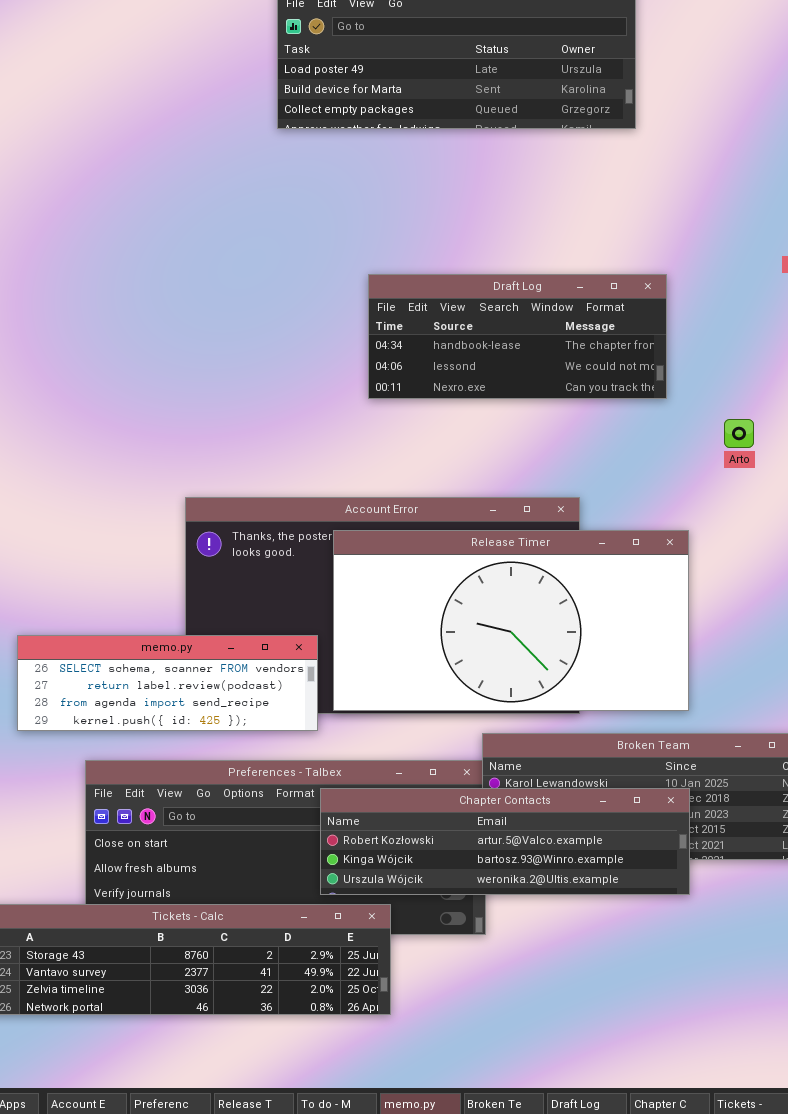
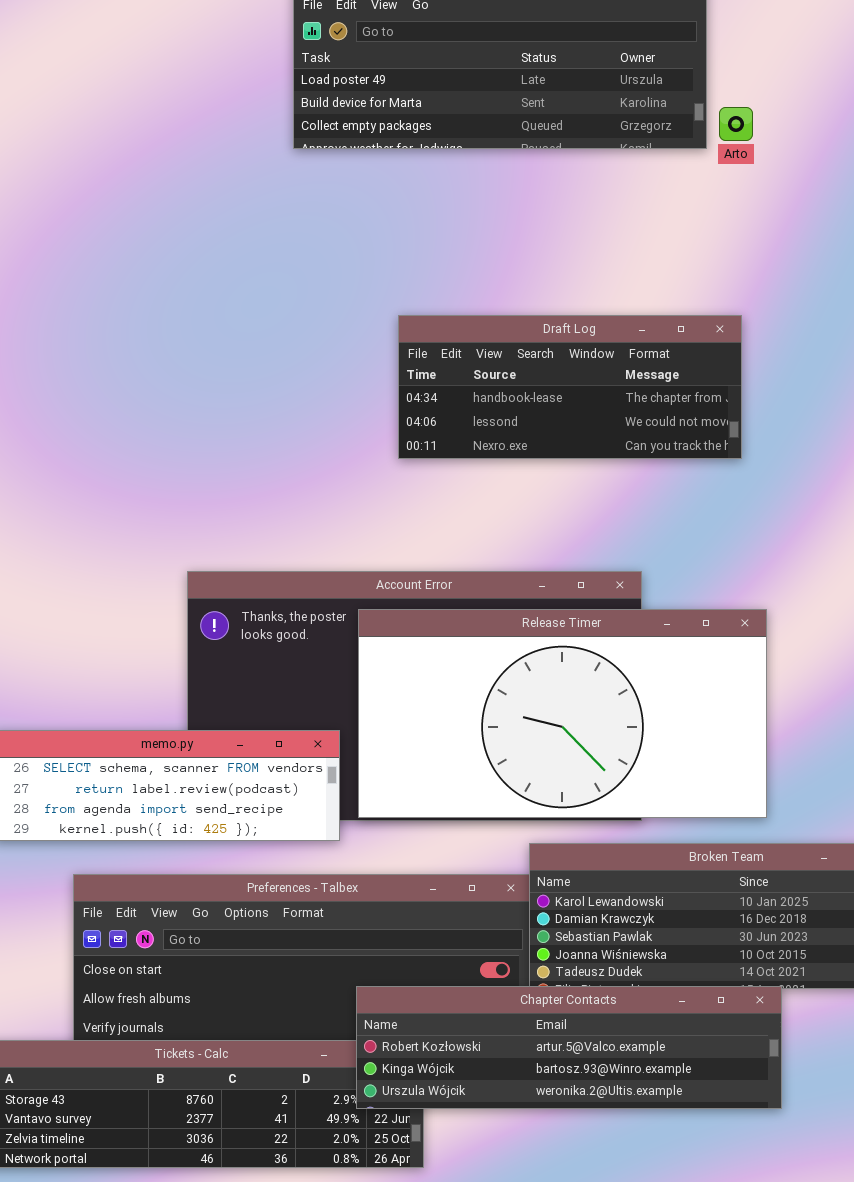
Arto: [724,419,754,448] -> [719,107,753,141], moved
Chapter Contacts: [320,788,690,895] -> [356,986,782,1109], moved

